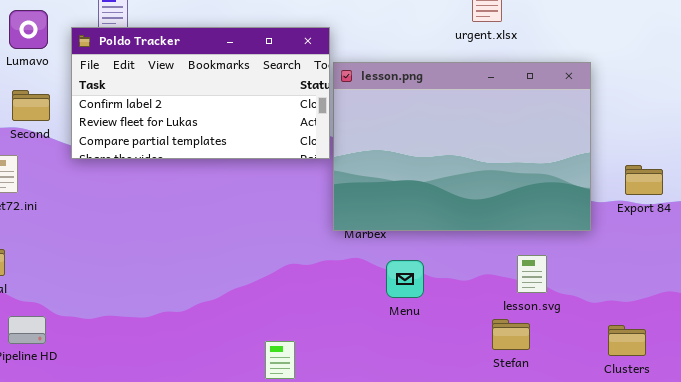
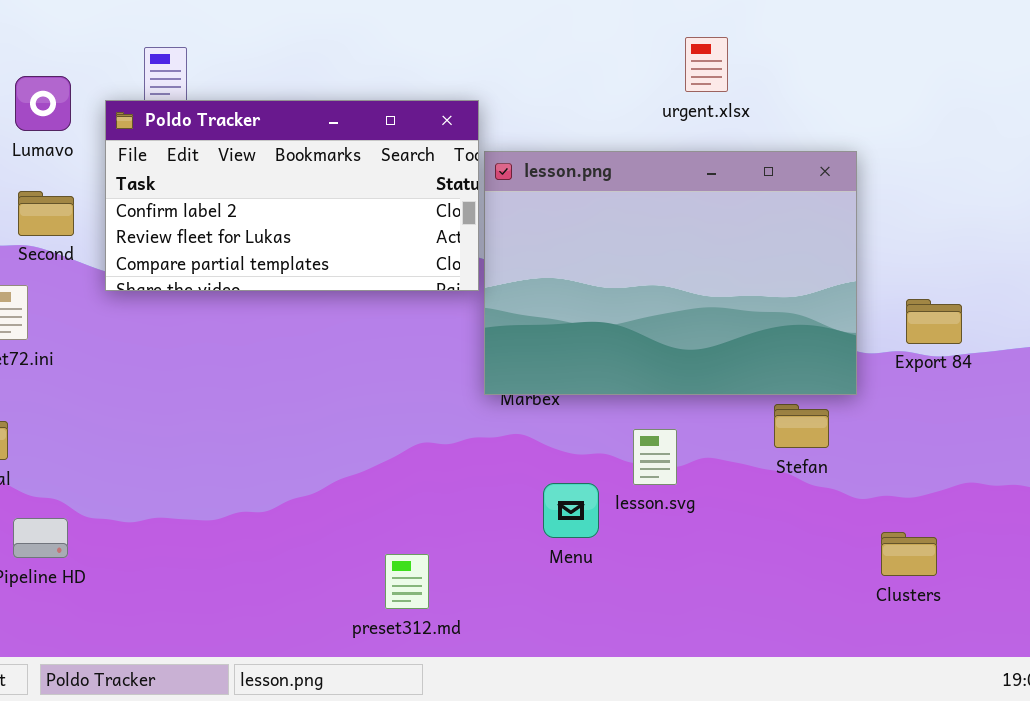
lesson.svg: [517,255,547,293] -> [633,429,677,485], moved
Menu: [386,260,424,298] -> [543,483,599,538], moved
Stefan: [492,319,530,350] -> [774,404,829,448], moved

